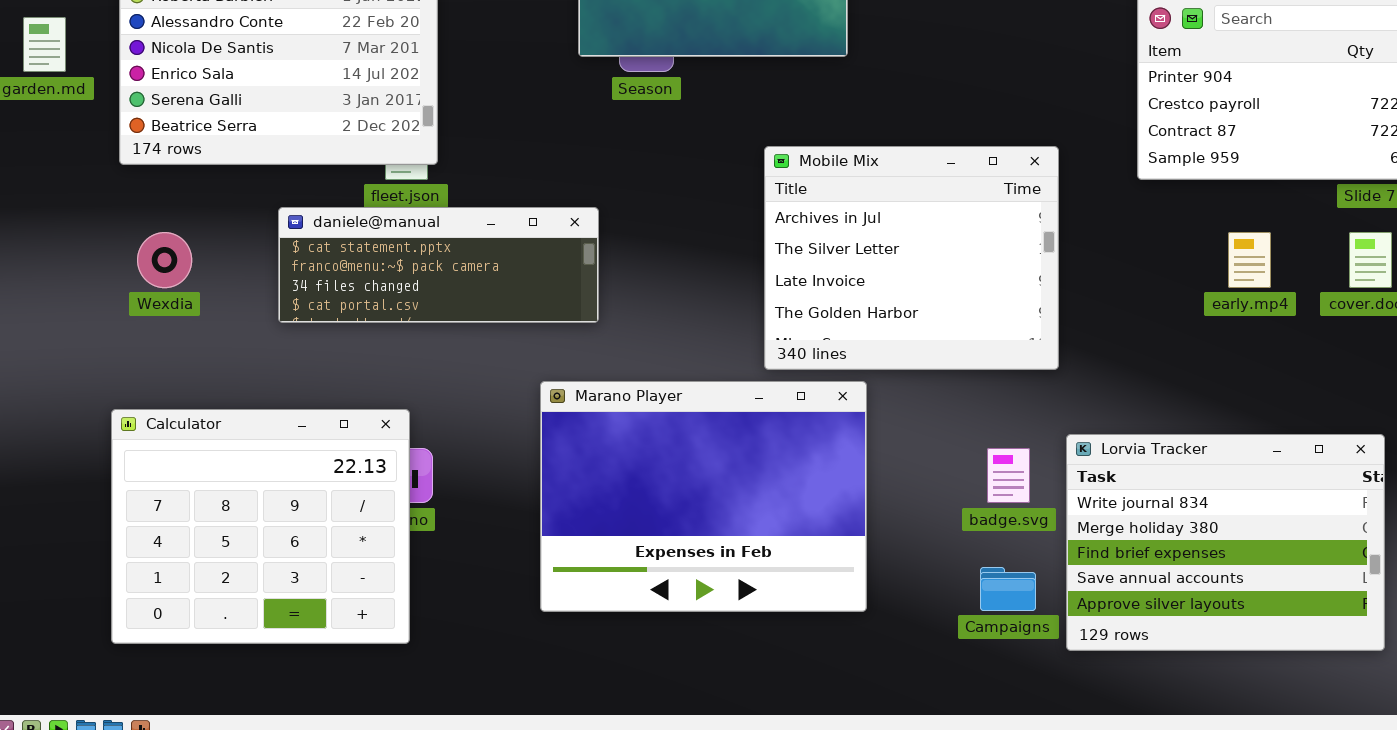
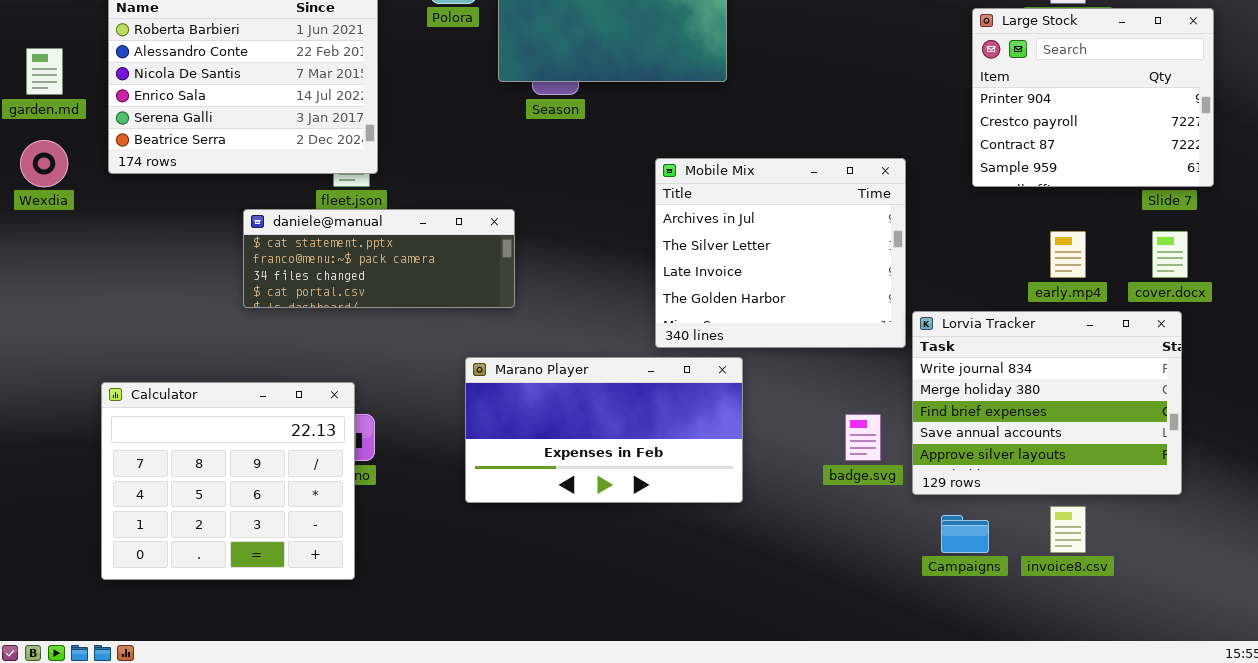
Wexdia: [137,232,192,288] -> [20,140,68,187], moved
Marano Player: [540,381,867,612] -> [465,357,743,503], resized
Lorvia Tracker: [1066,434,1385,651] -> [912,311,1182,495], moved
Campaigns: [980,567,1036,611] -> [941,515,989,553], moved

